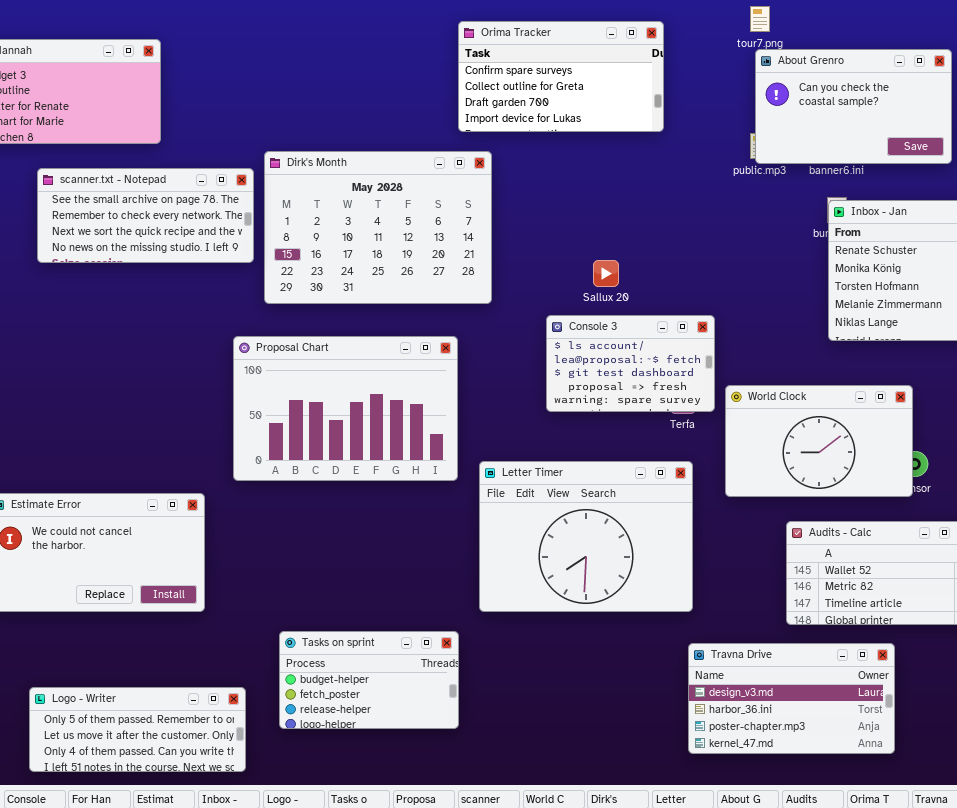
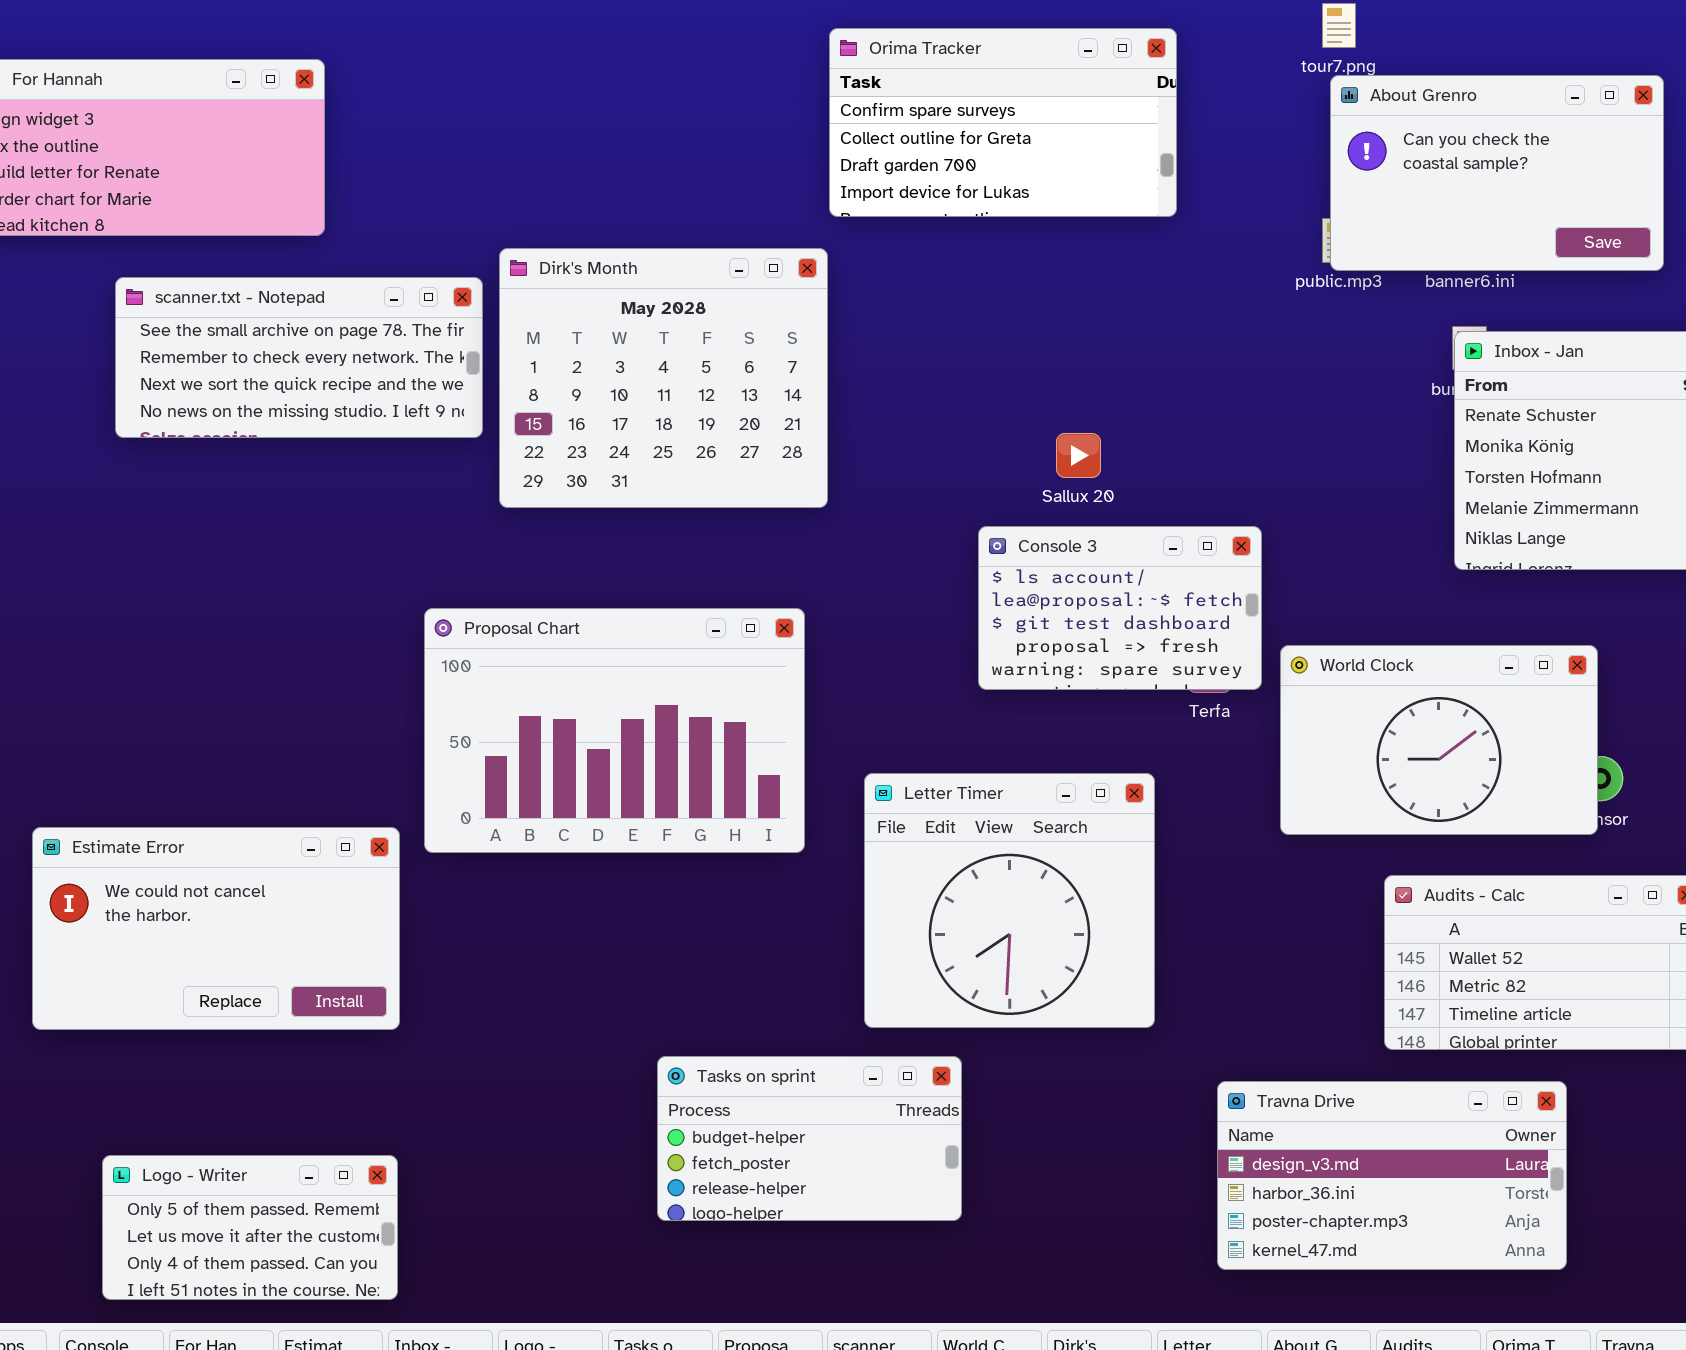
Dirk's Month: [264,151,492,304] -> [499,248,828,508], resized
Proposal Chart: [233,336,458,481] -> [424,608,805,853], moved
Letter Timer: [479,461,693,612] -> [864,773,1155,1028], resized
Tasks on sprint: [279,631,459,729] -> [657,1056,962,1221], moved
Logo - Writer: [29,687,246,772] -> [102,1155,398,1300], resized

